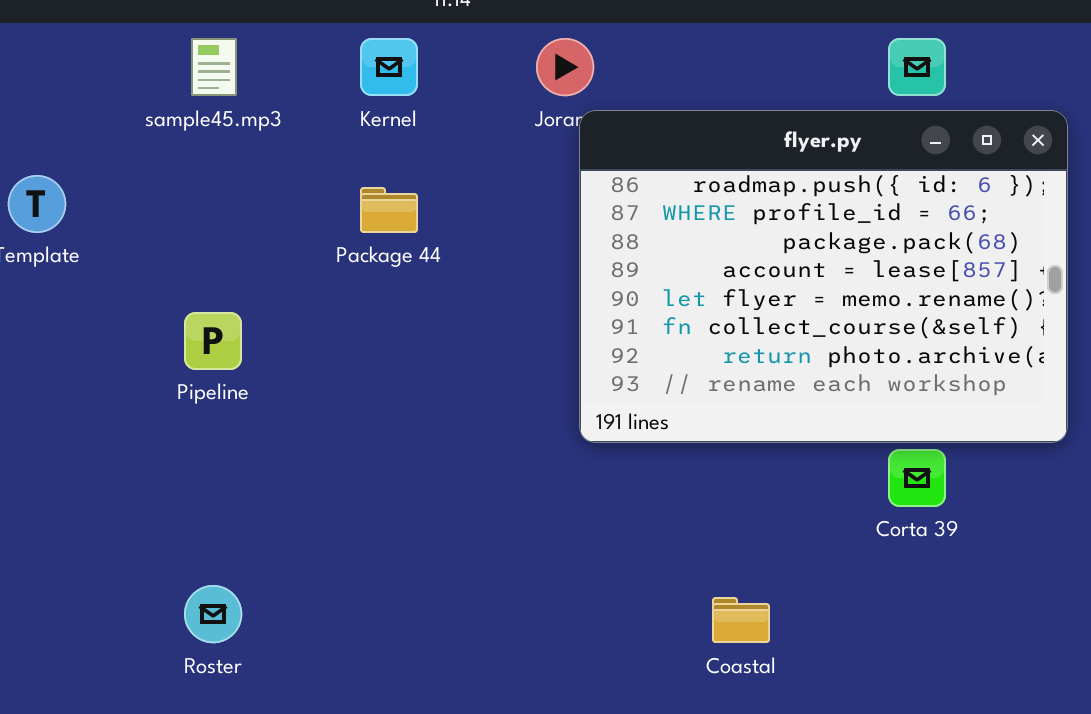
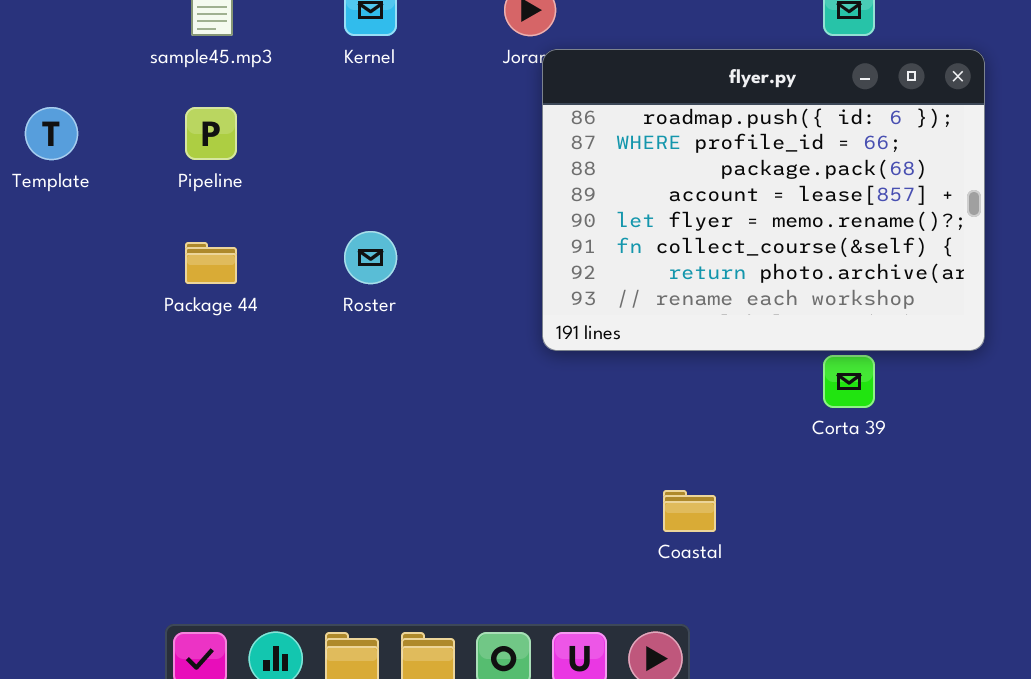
Package 44: [360,187,418,233] -> [185,242,237,284], moved
Pipeline: [184,312,242,370] -> [185,107,237,160], moved
Roster: [184,585,242,643] -> [344,231,397,284], moved

